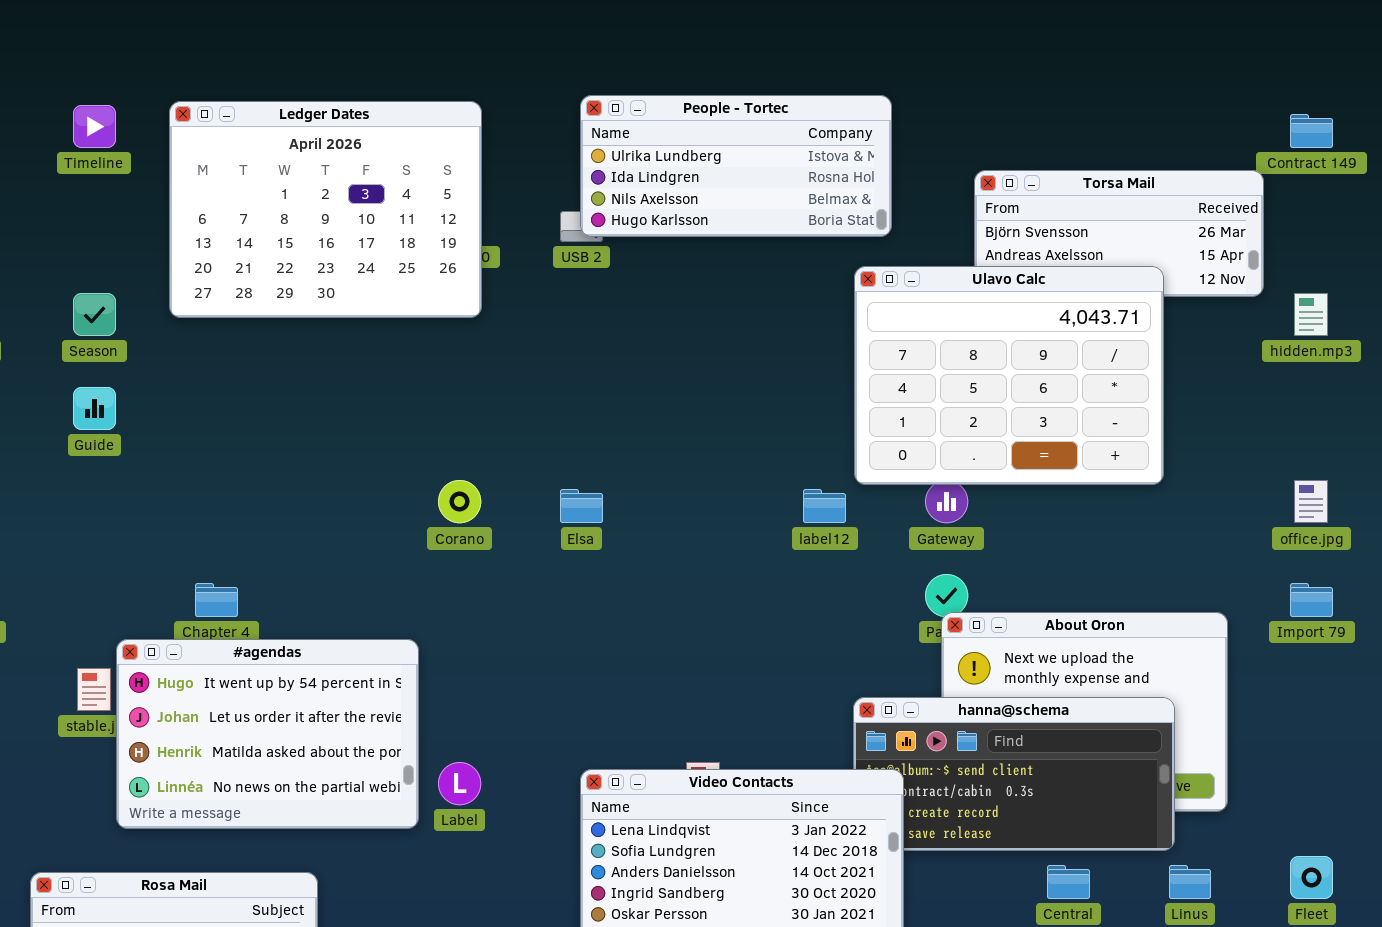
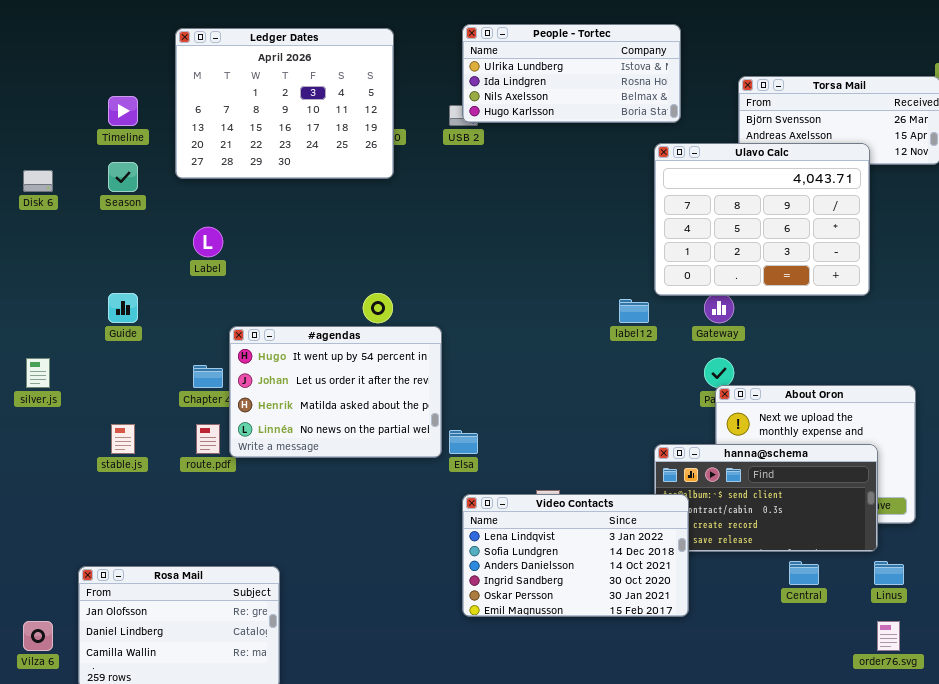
Timeline: [73,105,116,148] -> [108,96,138,126], moved
Guide: [73,387,116,430] -> [108,293,138,323], moved
Elsa: [560,489,603,523] -> [449,430,478,454], moved
#agendas: [116,639,419,829] -> [229,326,442,458], moved
Label: [438,762,481,805] -> [193,227,223,257], moved

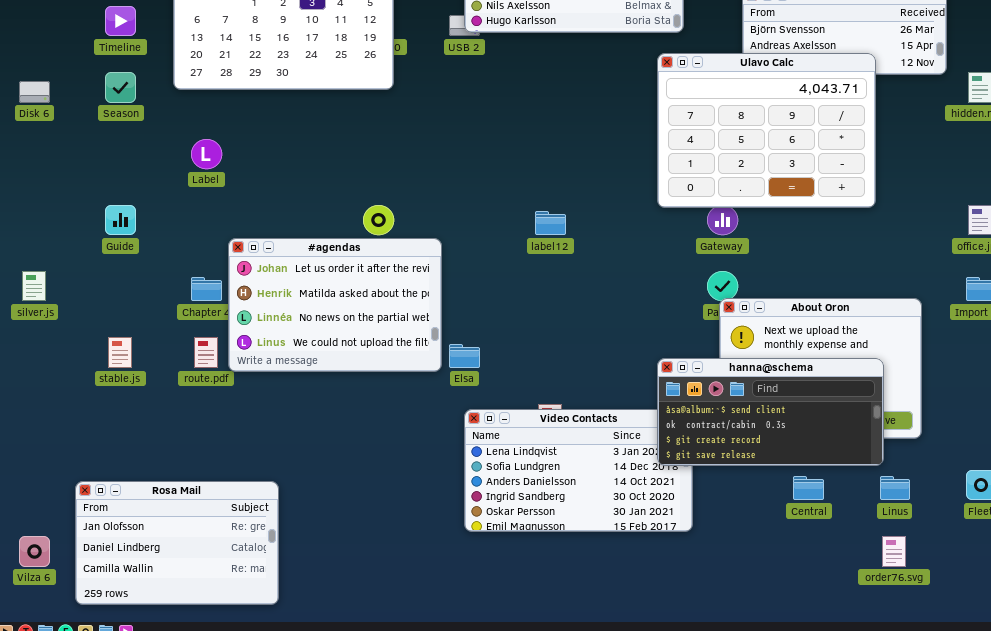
label12: [619,299,649,323] -> [535,211,566,235], moved
#agendas: [229,326,442,458] -> [228,238,442,372], scrolled down 1 row
hanna@schema: [654,444,878,552] -> [657,358,884,466], raised

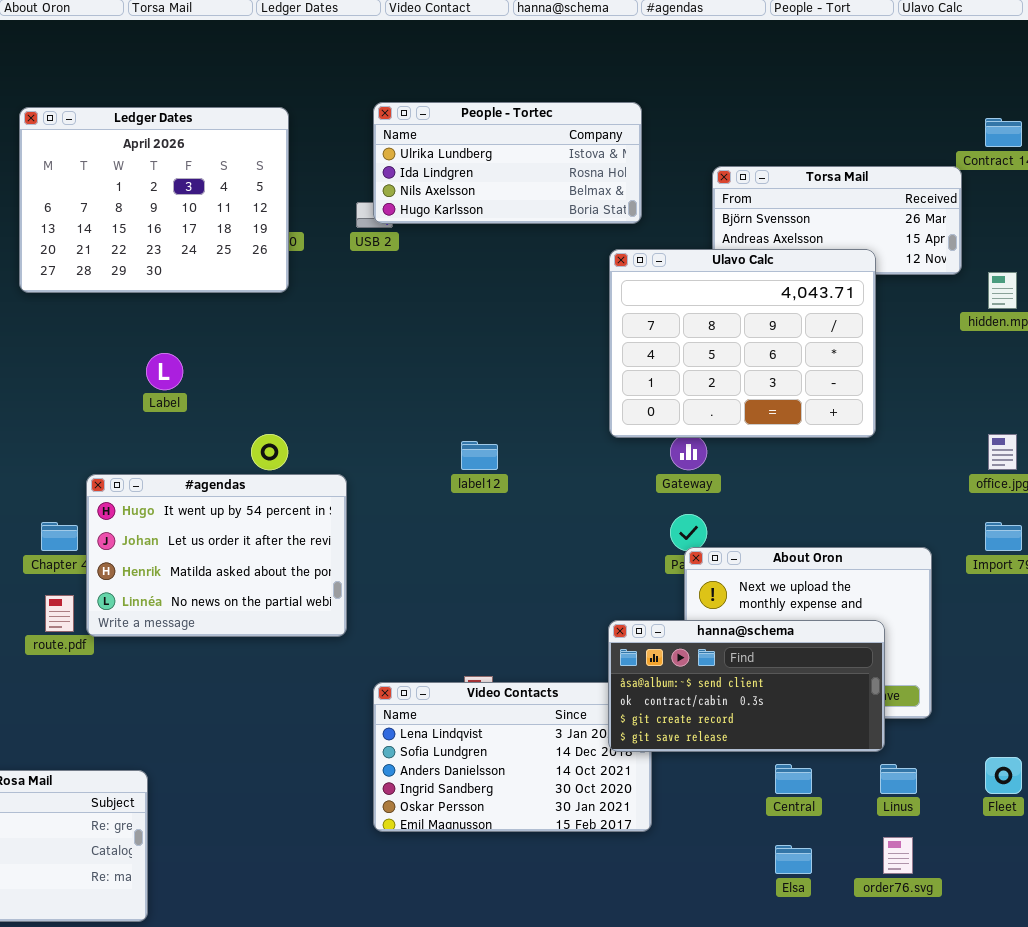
Label: [191,139,222,169] -> [146,353,183,390], moved
#agendas: [228,238,442,372] -> [86,474,347,637], scrolled up 1 row
Elsa: [449,344,480,368] -> [775,845,812,874], moved

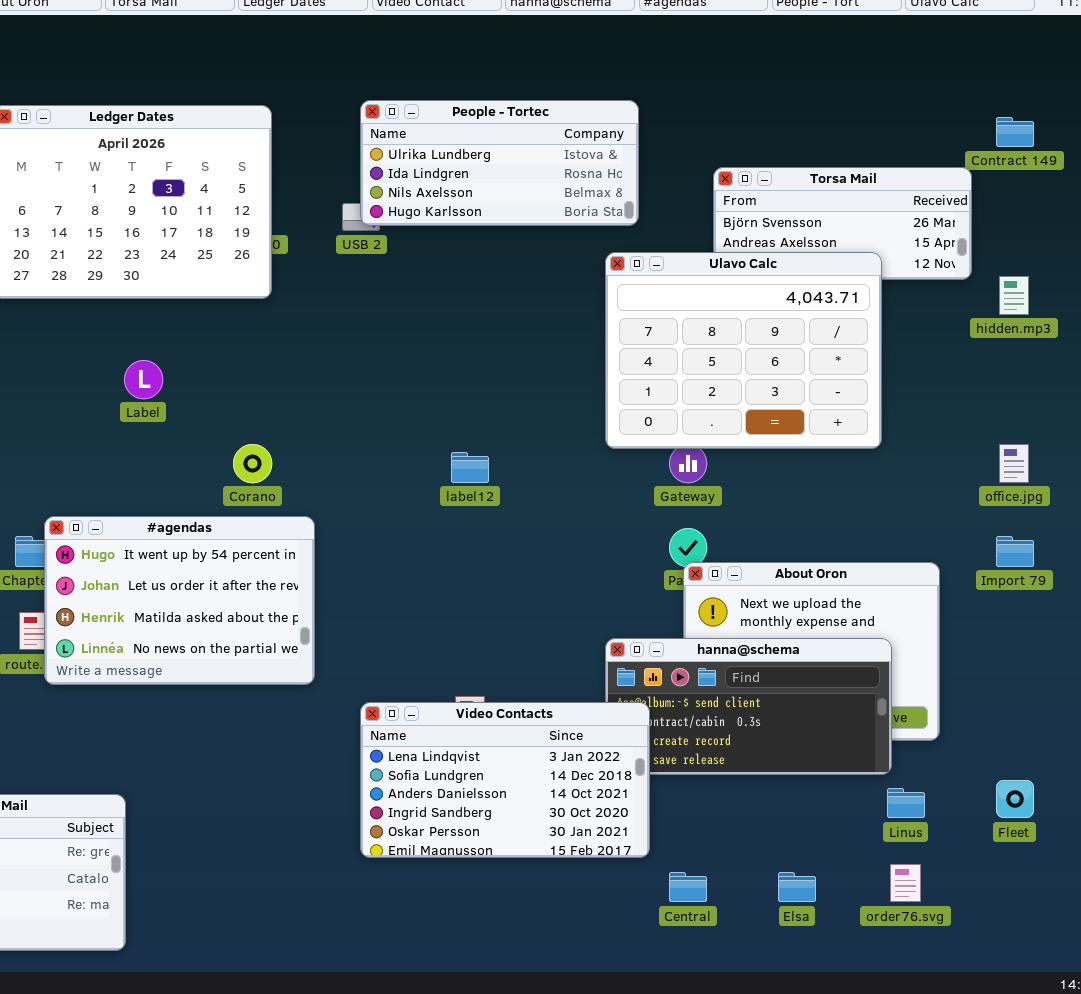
#agendas: [86,474,347,637] -> [44,516,315,685], moved
Video Contacts: [373,682,652,832] -> [360,702,650,858], raised
Central: [775,764,812,794] -> [669,872,707,902], moved

